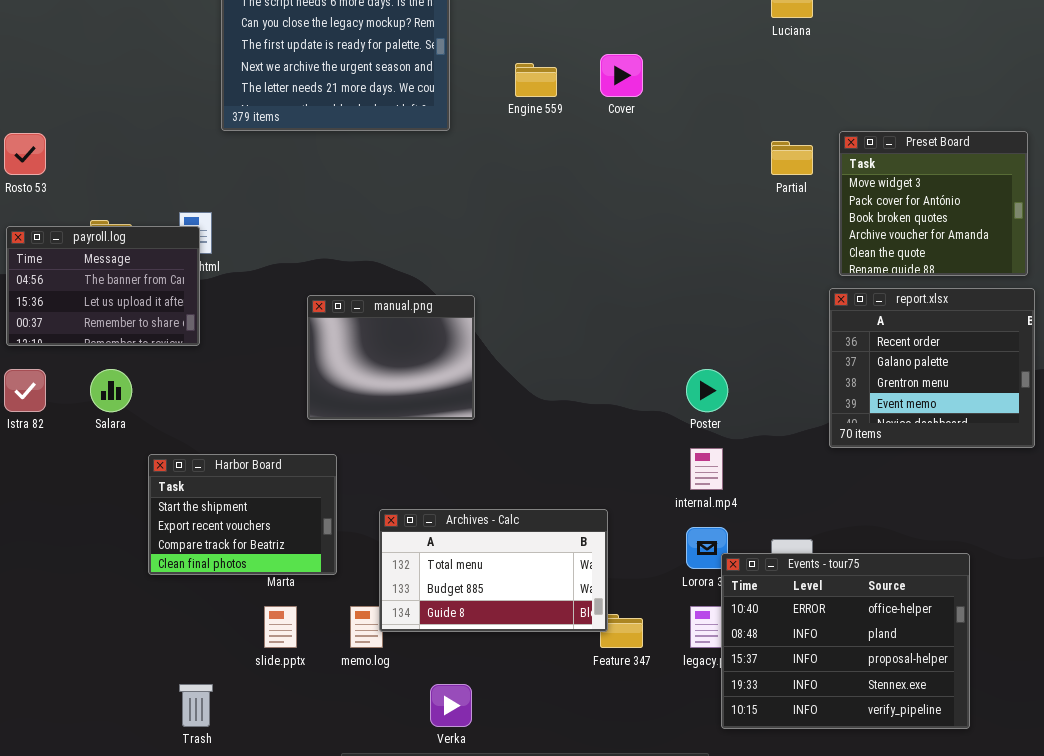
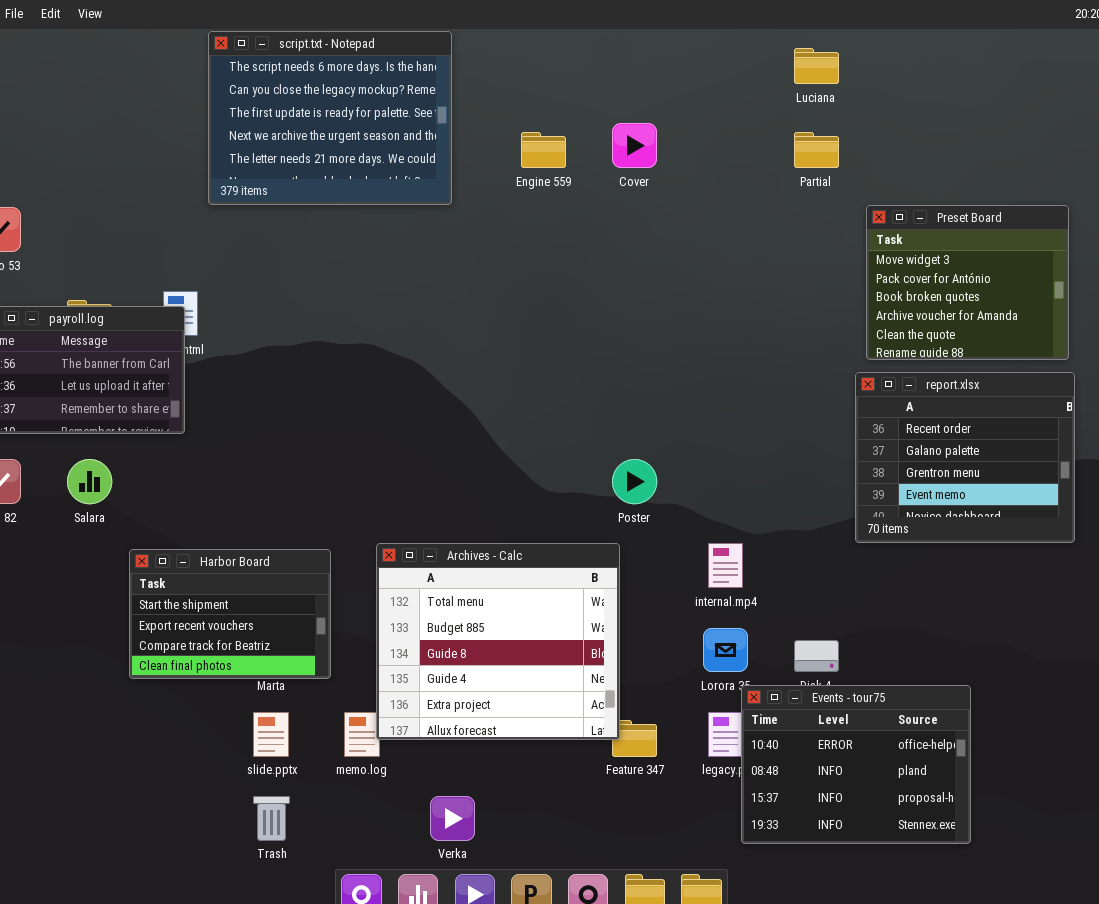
Partial: [771,141,813,175] -> [794,132,839,168], moved
manual.png: [307,295,475,420] -> none, closed
Poster: [686,369,728,412] -> [612,459,657,504], moved
Archives - Calc: [379,509,608,632] -> [376,543,620,740], resized
Events - tour75: [721,553,970,729] -> [741,685,971,844], resized
Trash: [179,684,213,727] -> [253,796,290,841], moved

